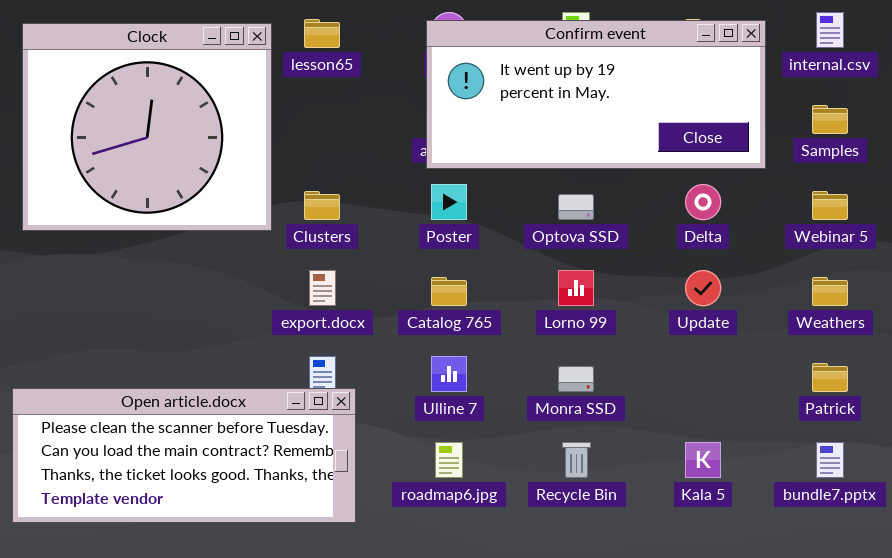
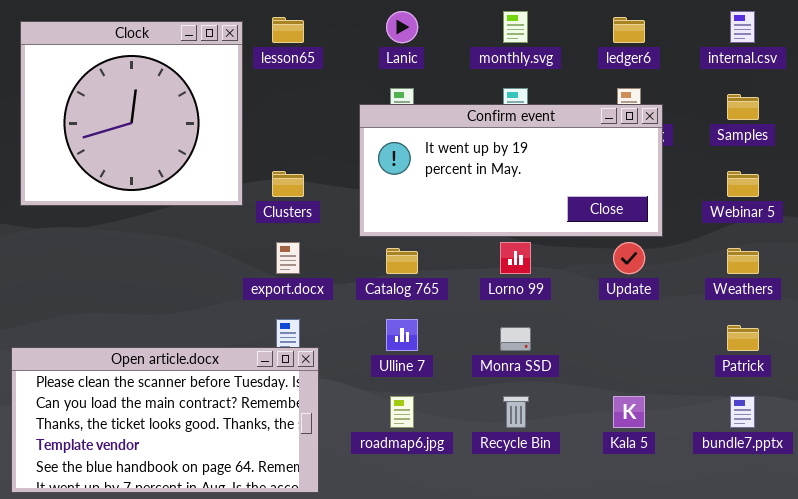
Confirm event: [426,20,766,169] -> [359,104,663,237], moved
Open article.docx: [12,388,356,523] -> [11,347,319,493], resized

